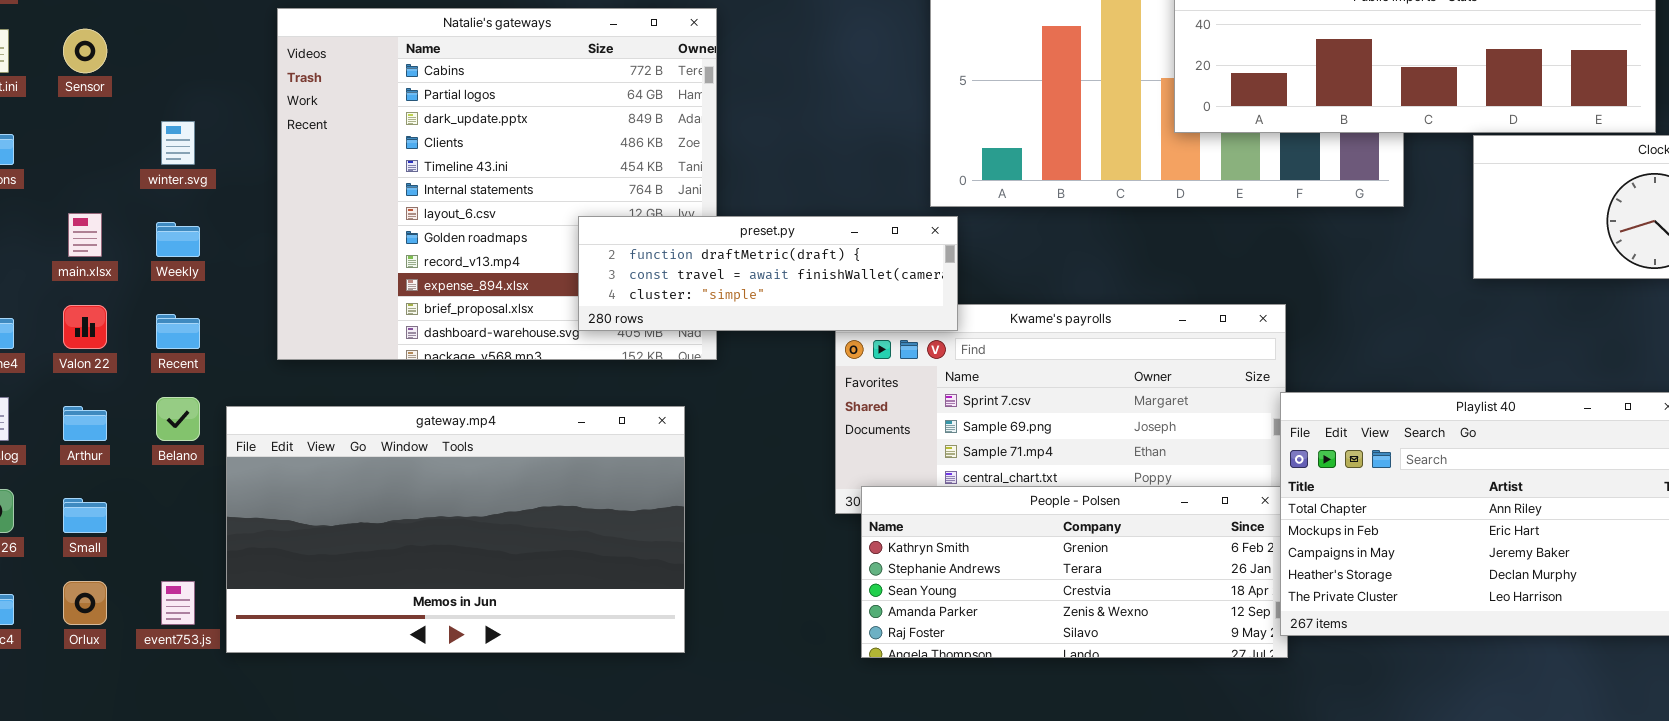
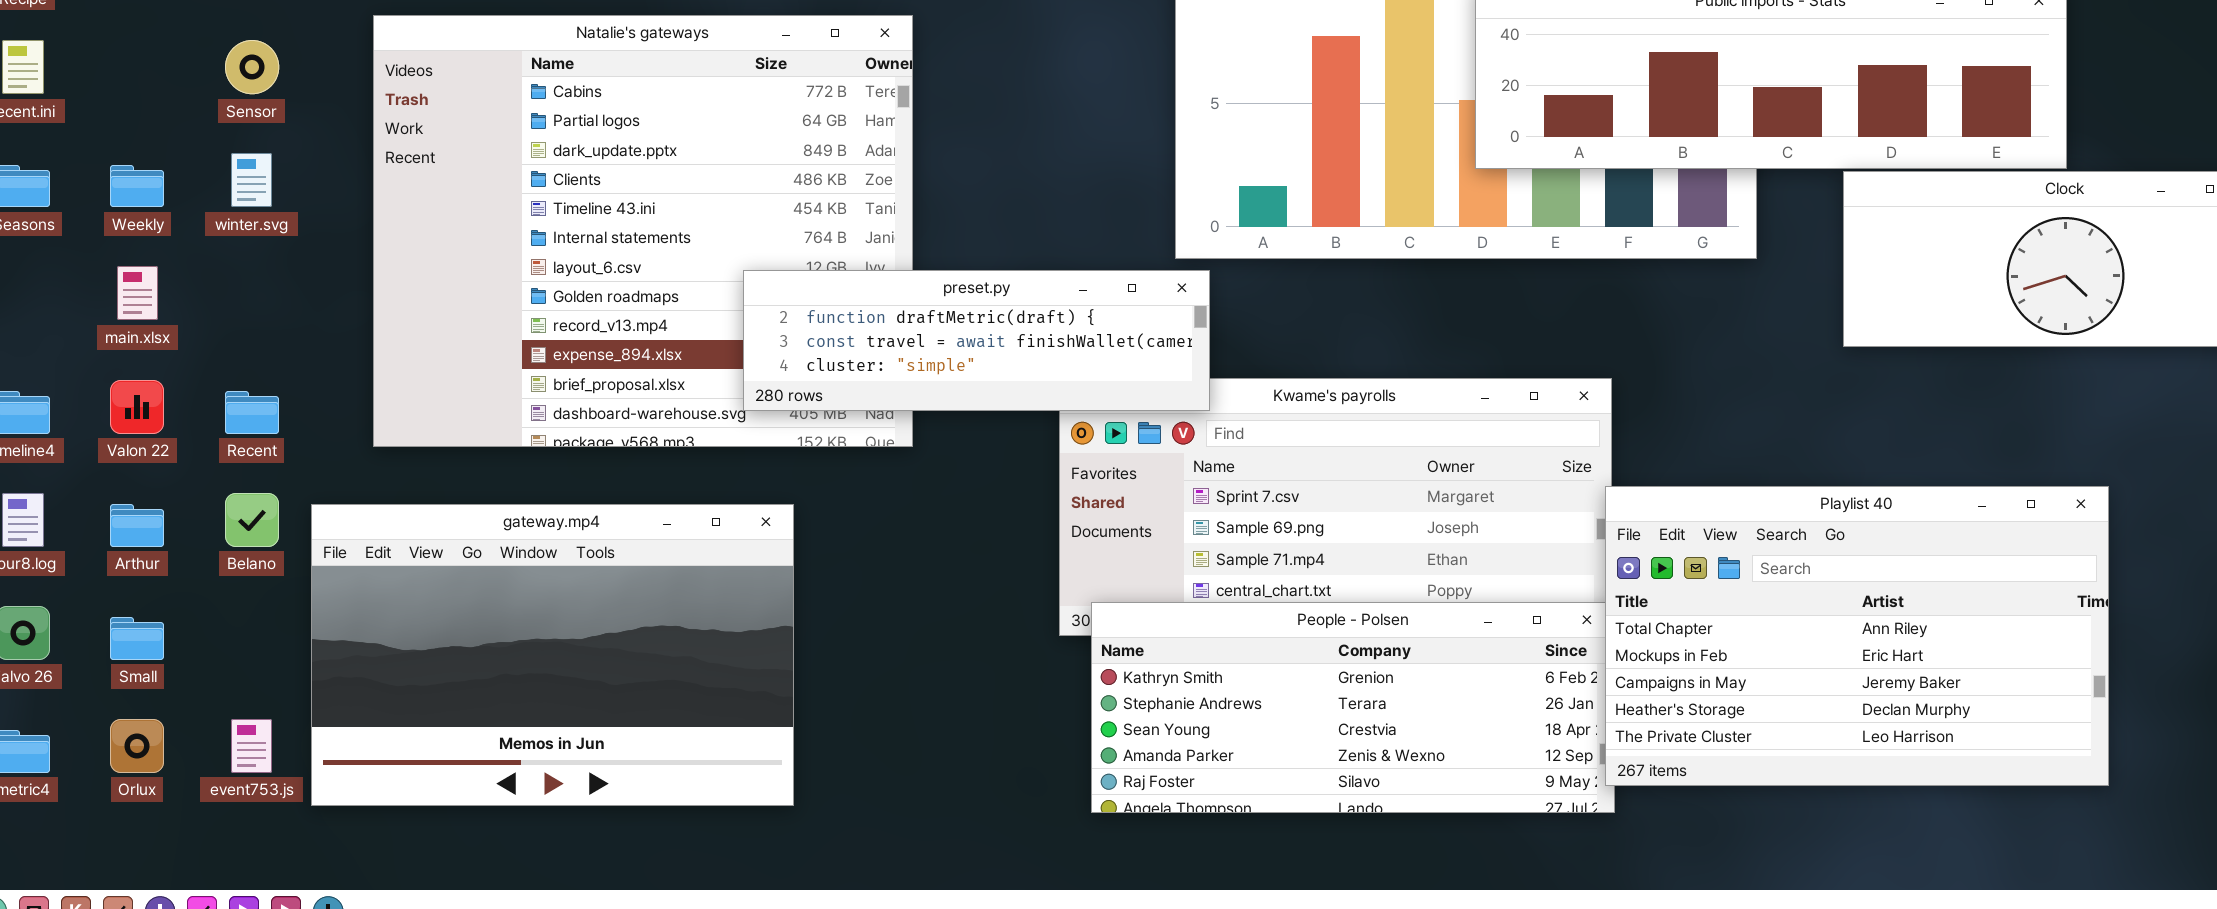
Sensor: [63,29,107,73] -> [225,40,279,94], moved
Weekly: [156,222,200,257] -> [110,165,164,207], moved
gateway.mp4: [226,406,685,653] -> [311,504,794,806], resized

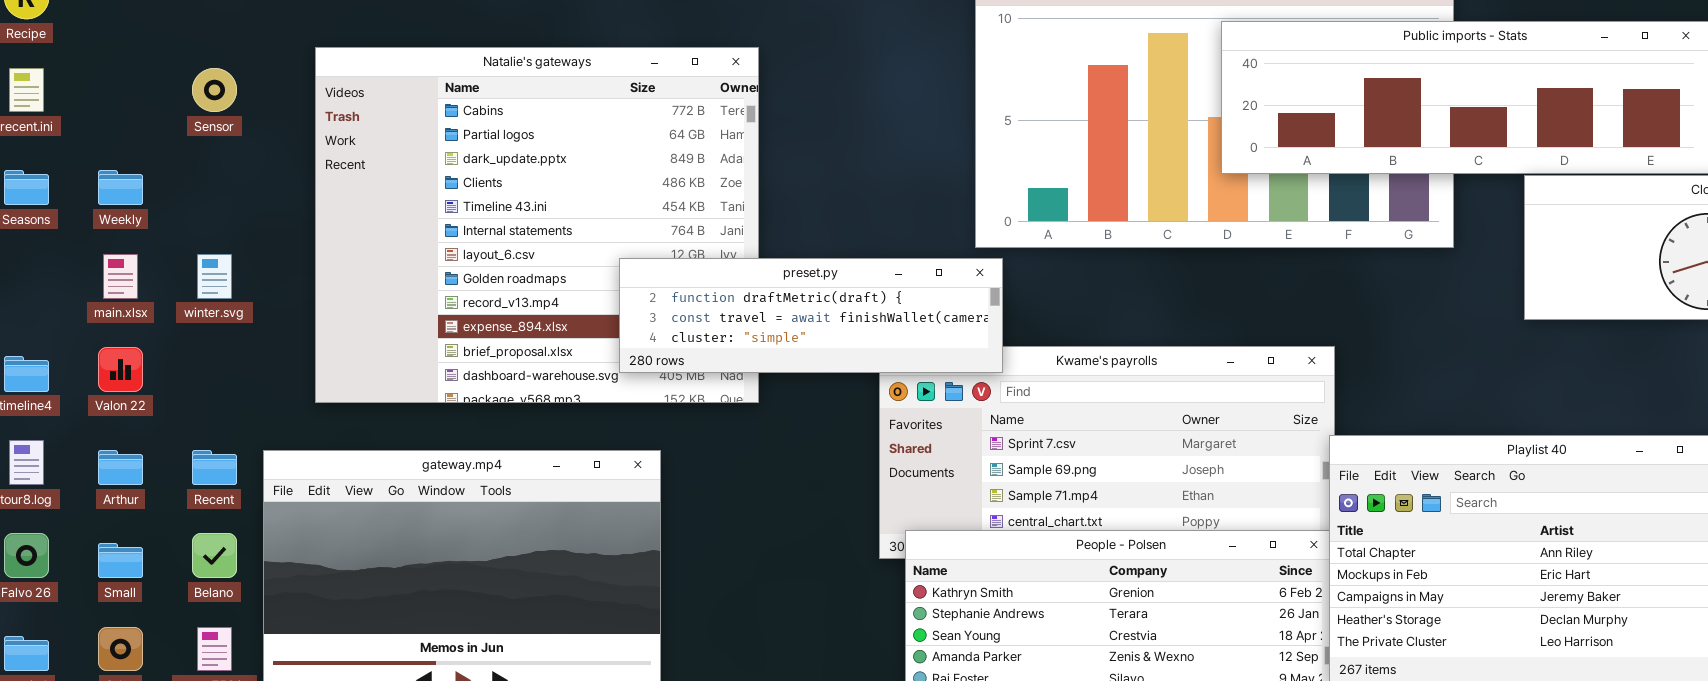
winter.svg: [231,153,272,207] -> [197,254,232,299], moved
Recent: [225,391,279,434] -> [192,450,237,485], moved
Belano: [225,493,279,547] -> [192,533,237,578], moved

